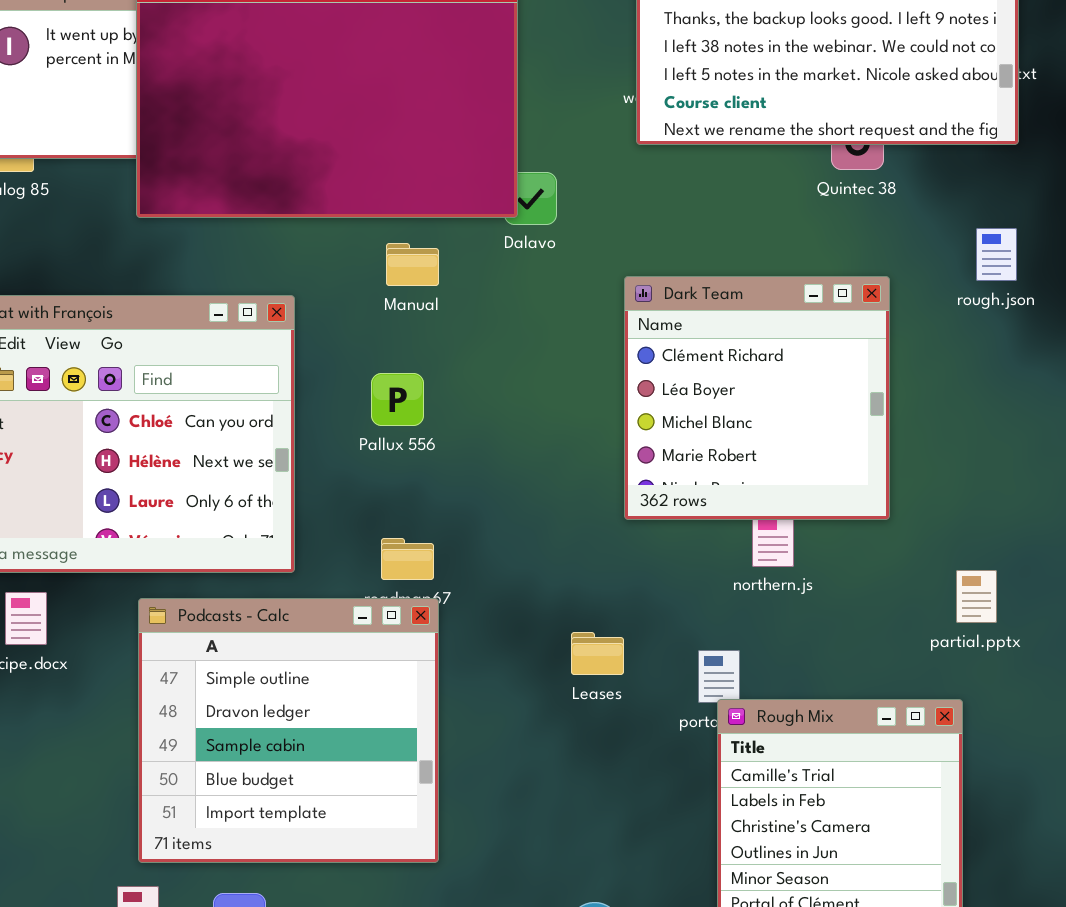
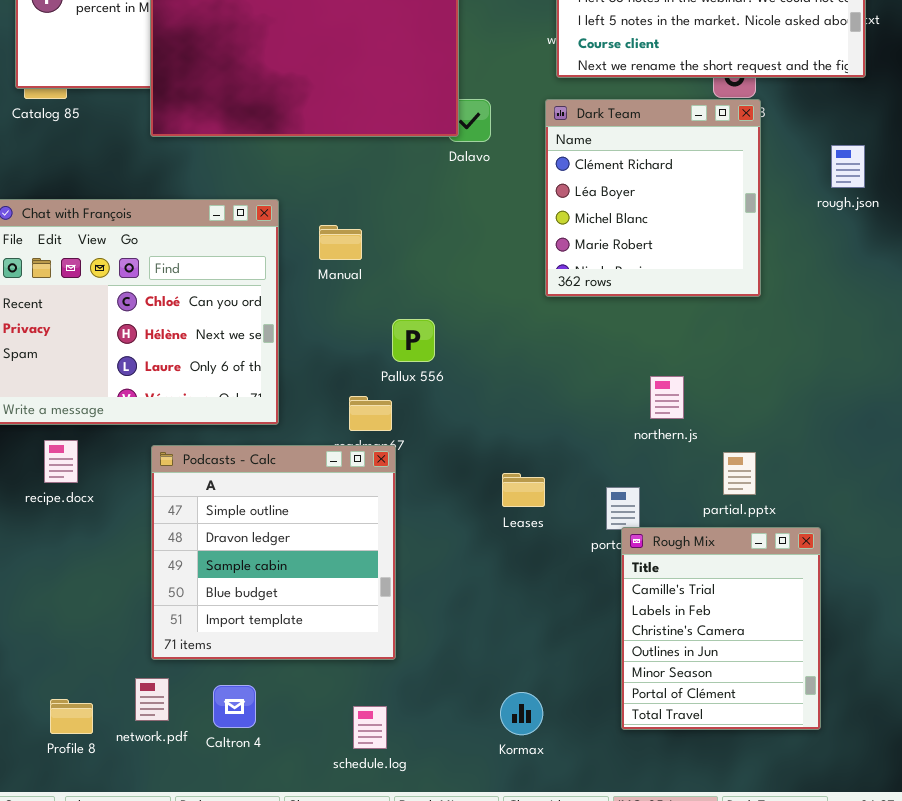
Manual: [386,243,439,286] -> [319,225,362,260], moved
Dark Team: [624,276,890,520] -> [545,99,761,297], moved
Pallux 556: [371,373,424,426] -> [392,319,435,362], moved
partial.pptx: [956,570,997,623] -> [723,452,756,495], moved

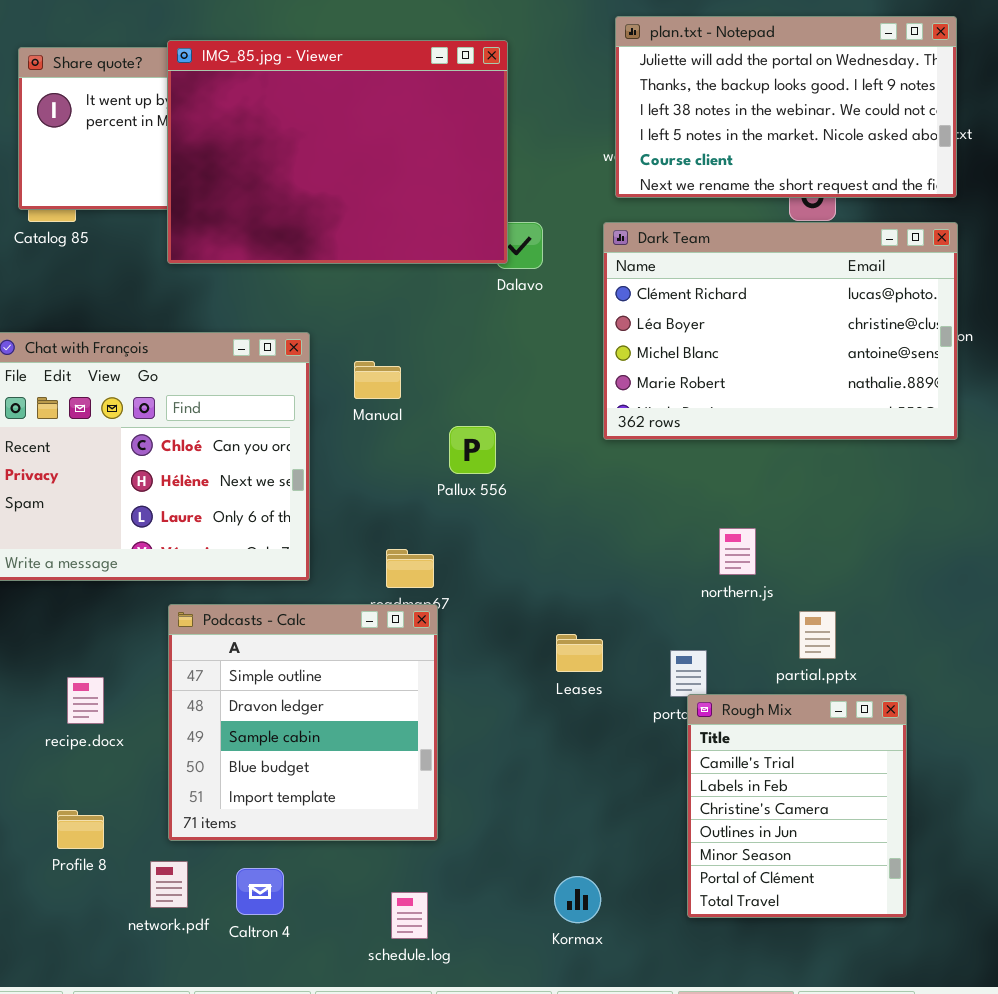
Dark Team: [545,99,761,297] -> [603,222,958,440], resized
Pallux 556: [392,319,435,362] -> [449,426,496,474], moved
recipe.docx: [44,440,78,483] -> [67,677,104,724], moved
Profile 8: [50,699,93,734] -> [57,810,104,849], moved

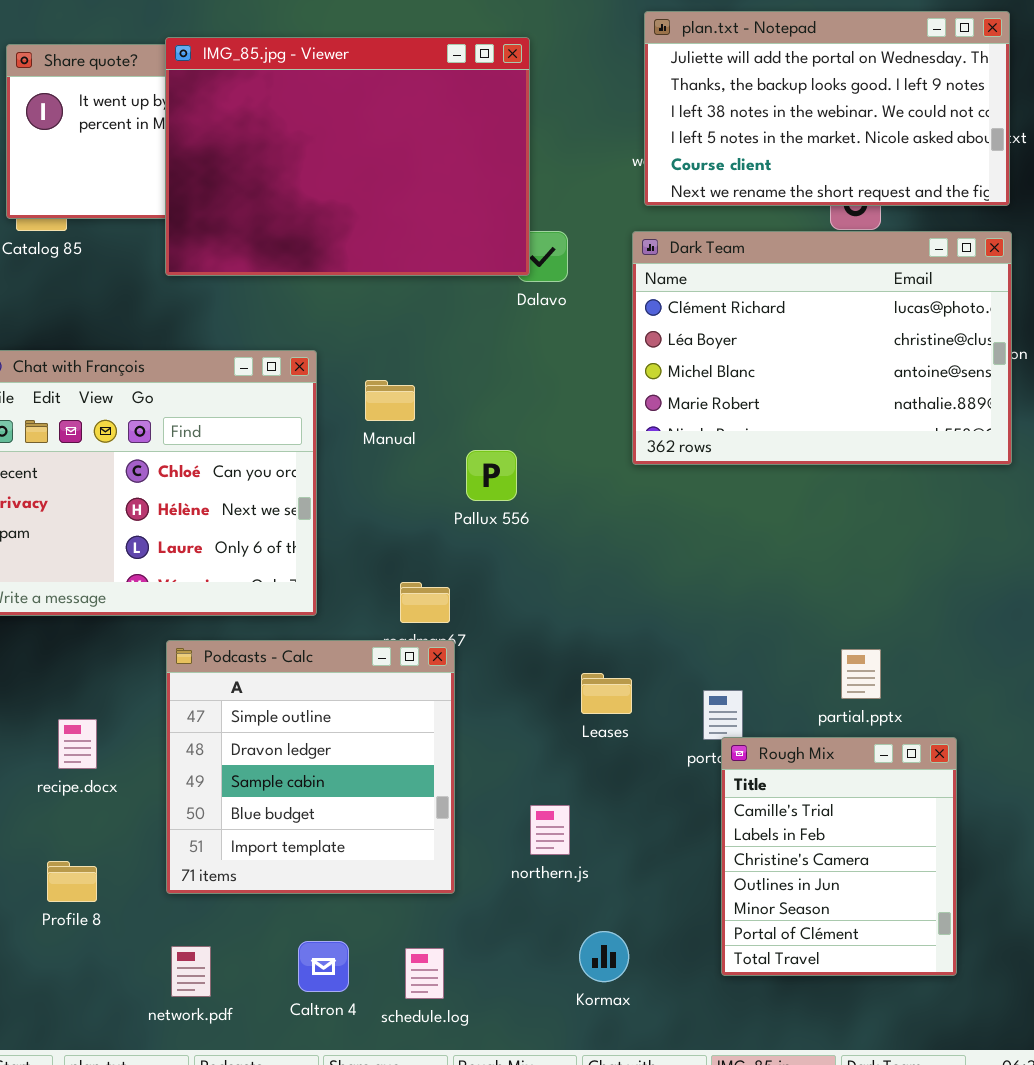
northern.js: [719,528,756,575] -> [530,805,570,855], moved
network.pdf: [150,861,188,908] -> [171,946,211,997], moved
Caltron 4: [236,868,284,915] -> [298,941,349,992], moved

